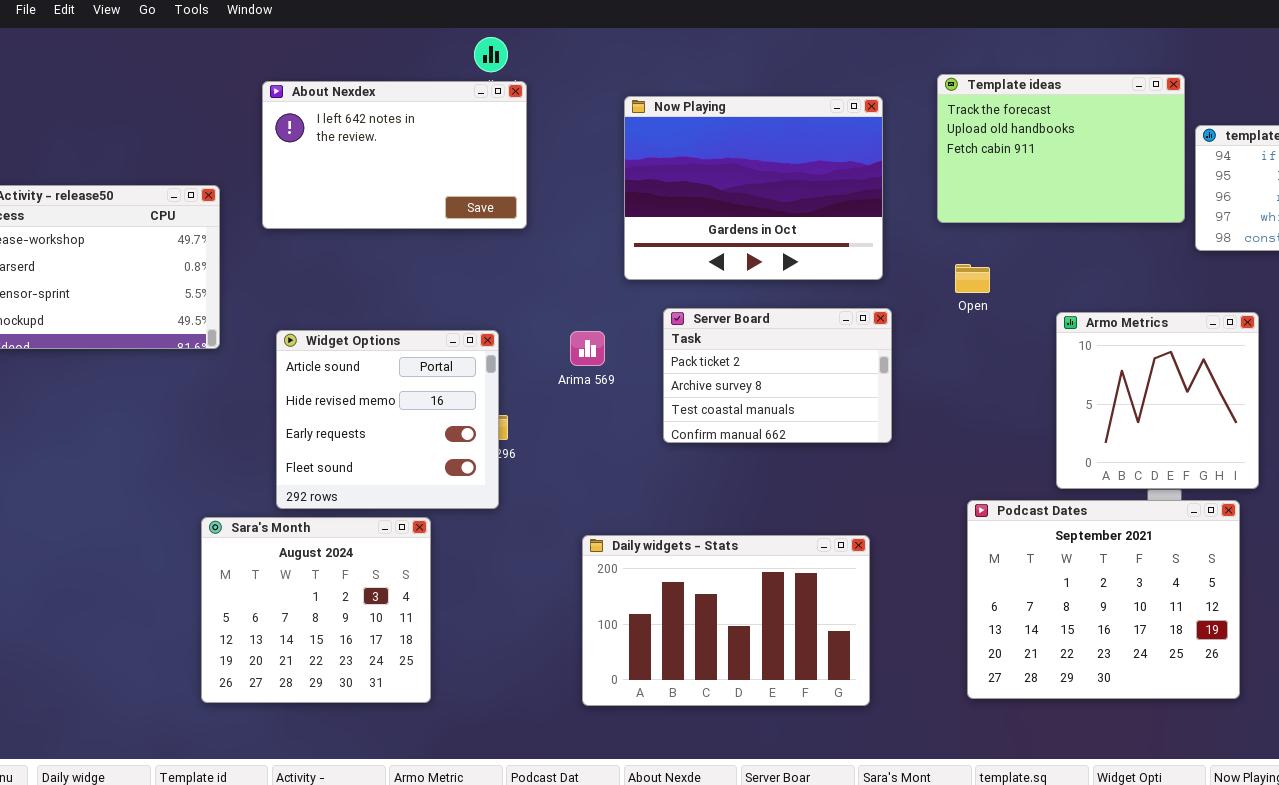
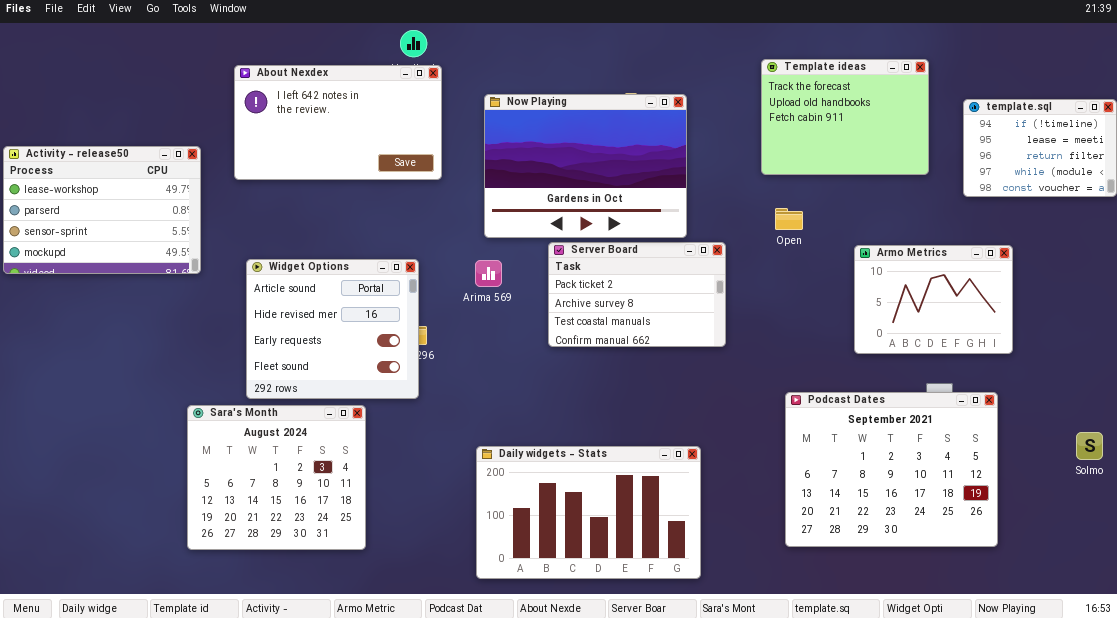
Template ideas: [937,74,1185,223] -> [761,59,929,175], resized
Now Playing: [624,96,883,280] -> [484,94,687,238], moved
Armo Metrics: [1056,312,1259,489] -> [854,245,1013,354], resized
Daily widgets - Stats: [582,535,870,706] -> [476,446,701,579], moved

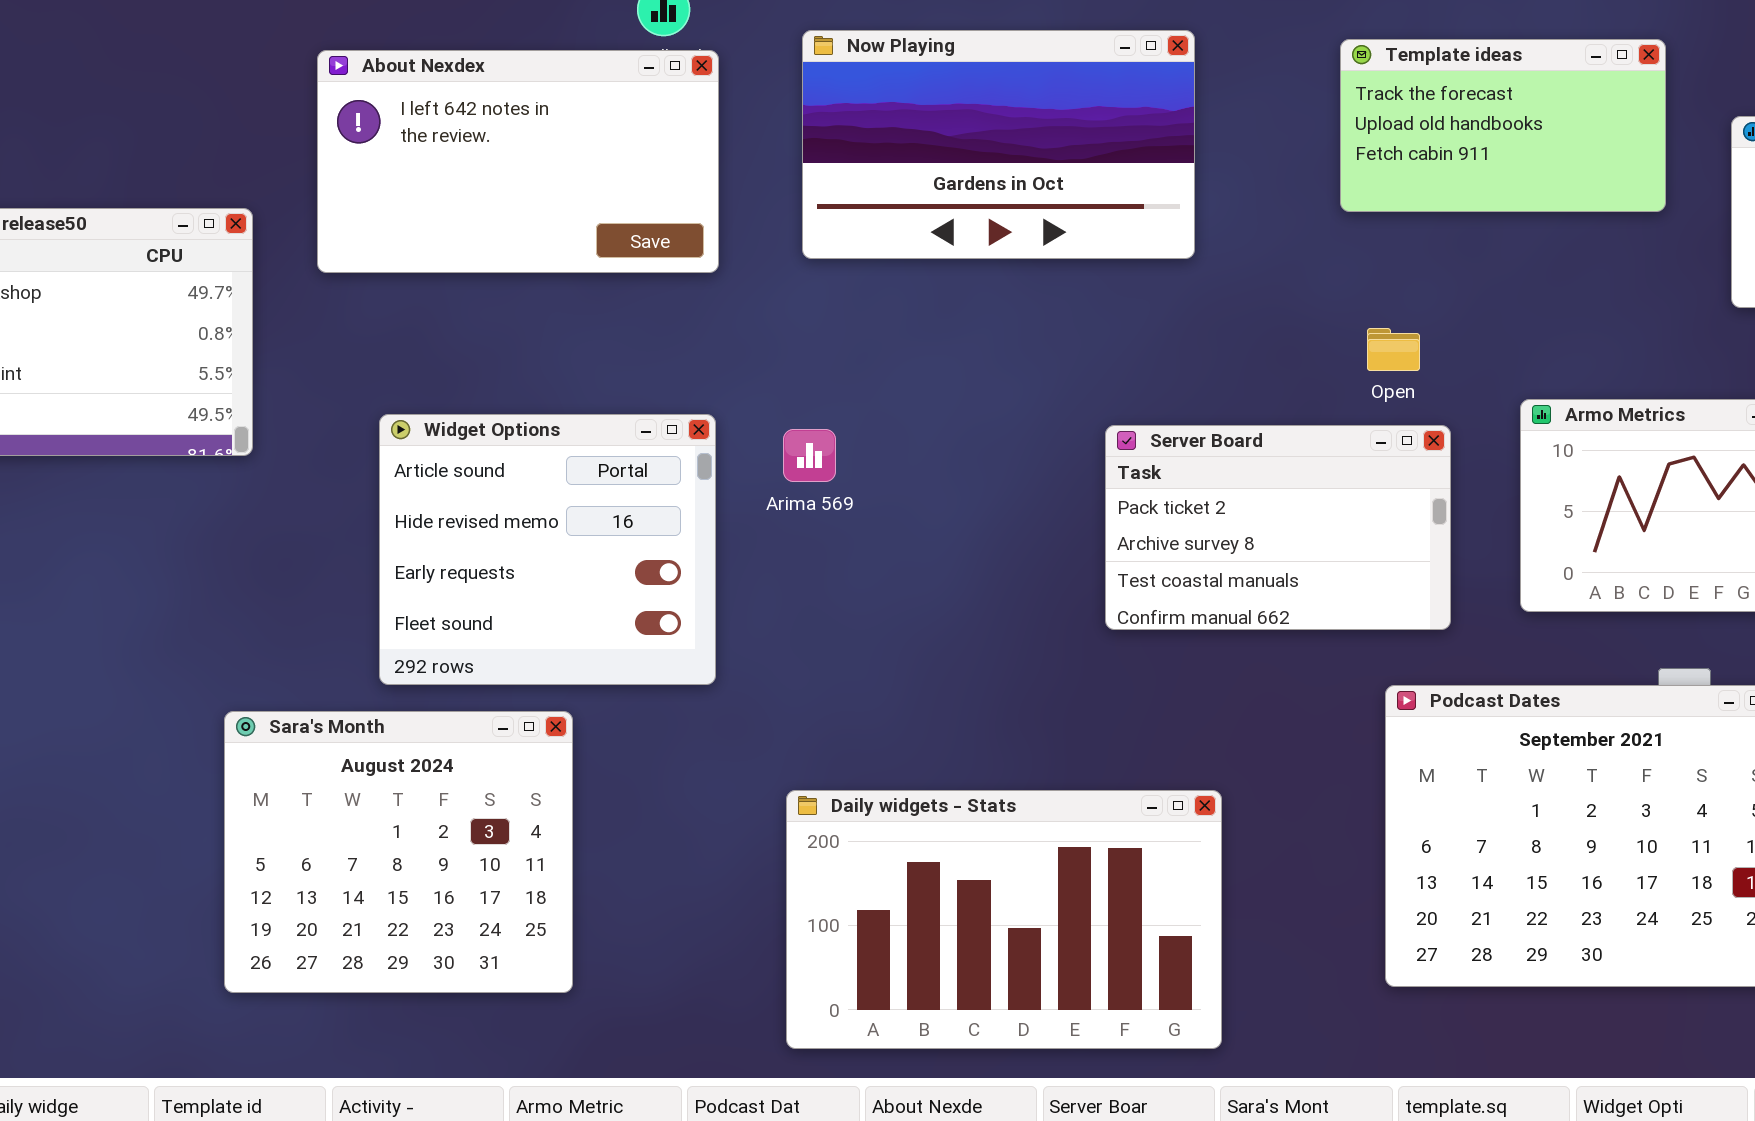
Template ideas: [761,59,929,175] -> [1340,39,1666,212], resized
Now Playing: [484,94,687,238] -> [802,30,1195,259], moved, resized
Server Board: [548,242,726,347] -> [1105,425,1451,630], moved
Widget Options: [246,259,419,399] -> [379,414,716,685], moved

